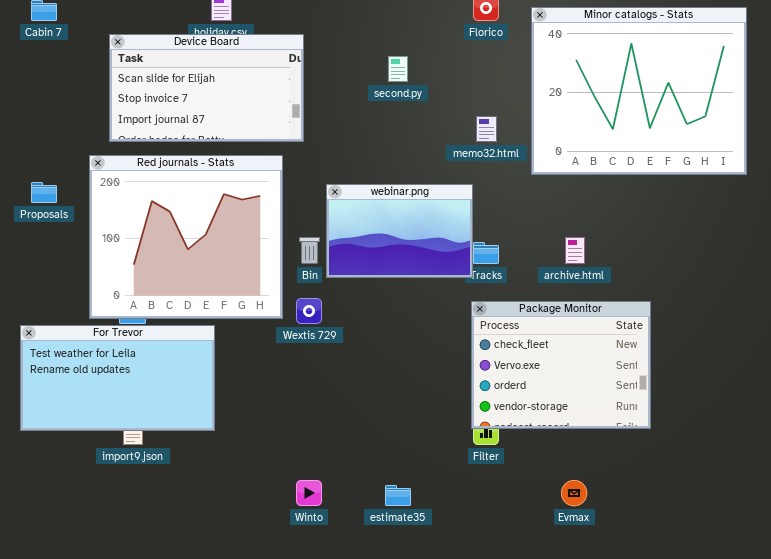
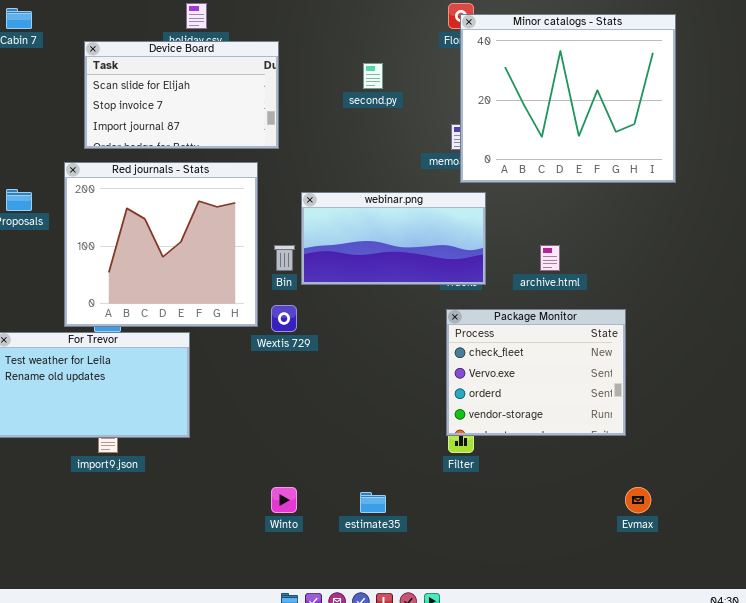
Minor catalogs - Stats: [531,7,747,175] -> [460,14,676,183], moved
webinar.png: [326,184,473,278] -> [301,192,486,285], resized
Evmax: [561,480,587,506] -> [625,487,651,513], moved

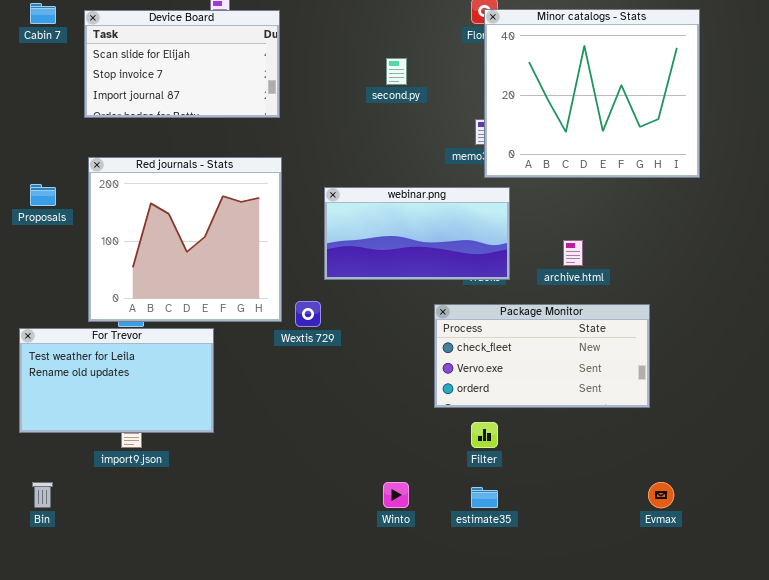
Device Board: [84,41,279,149] -> [84,10,280,118], moved
Bin: [274,245,295,271] -> [32,482,53,508], moved
Package Monitor: [446,309,626,436] -> [434,304,650,408], resized
Winto: [271,487,297,513] -> [383,482,409,508], moved
estimate35: [360,492,386,513] -> [471,487,498,508], moved

